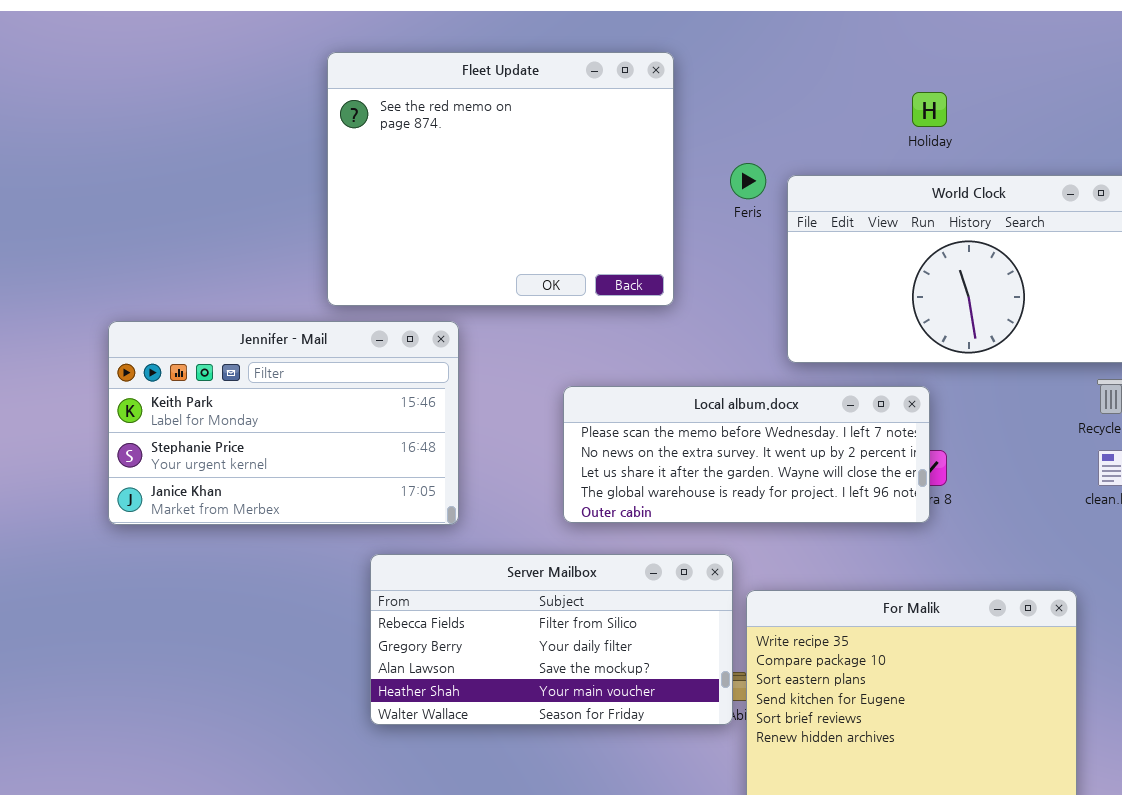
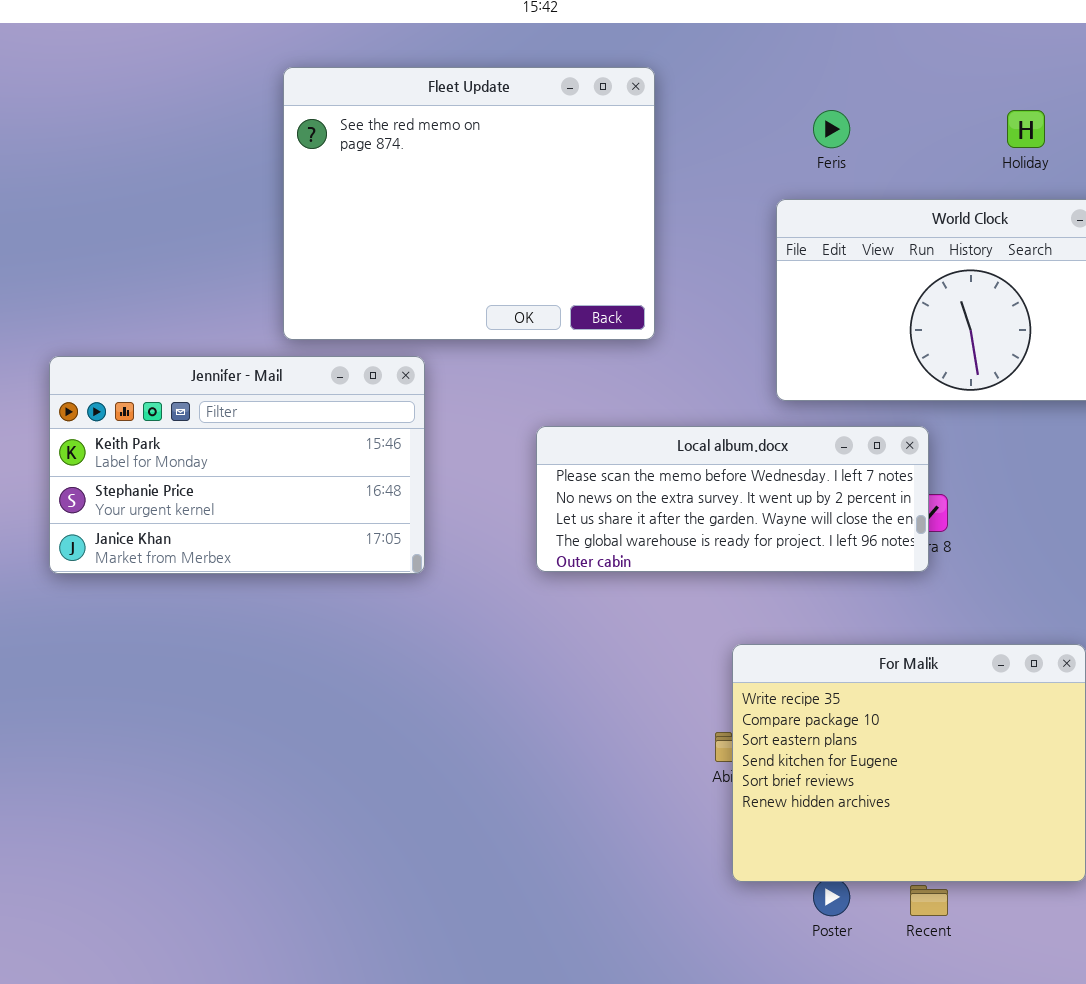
Holiday: [912,92,947,127] -> [1007,110,1045,148], moved
Feris: [730,163,766,199] -> [813,110,850,148], moved
Server Mailbox: [370,554,733,725] -> none, closed

